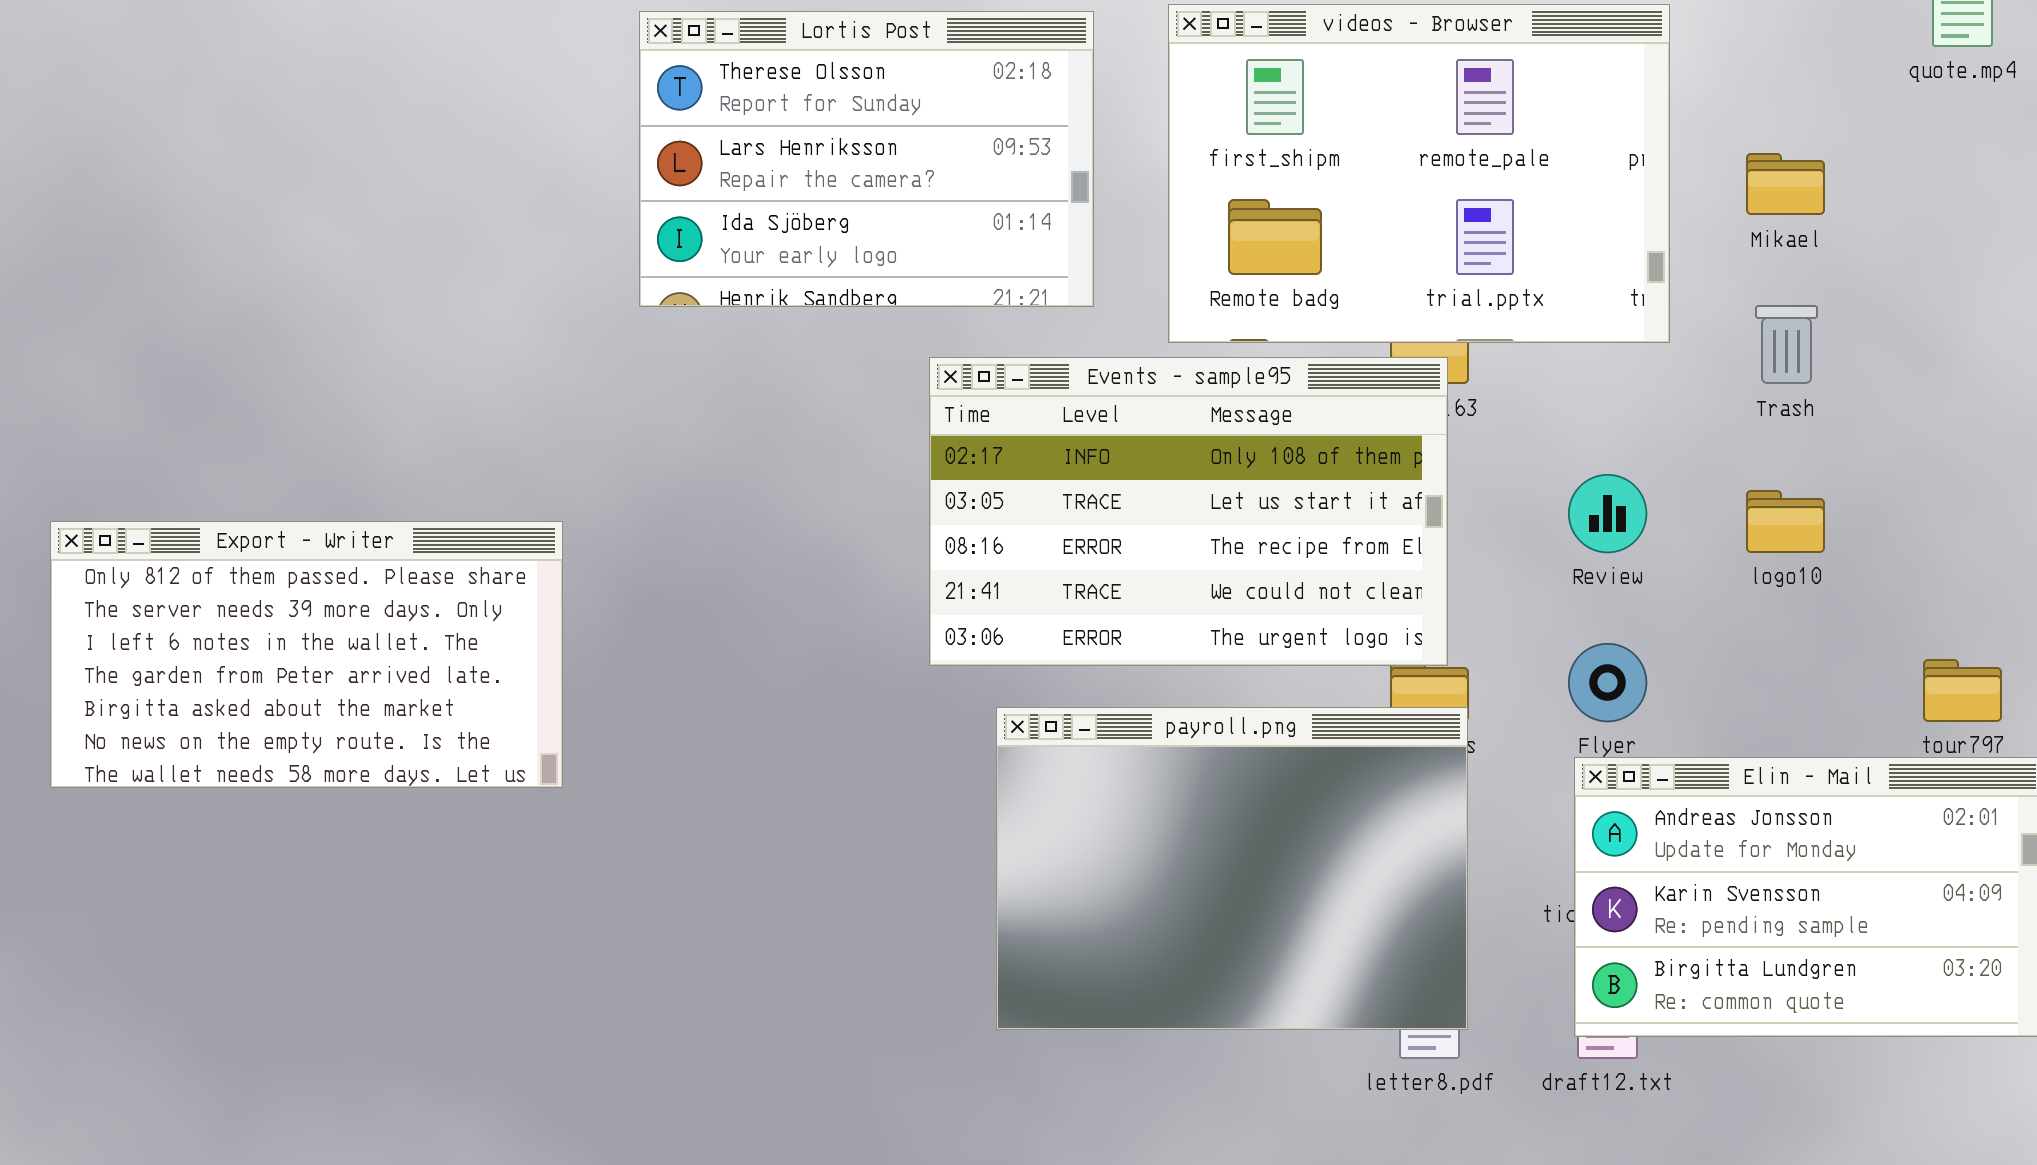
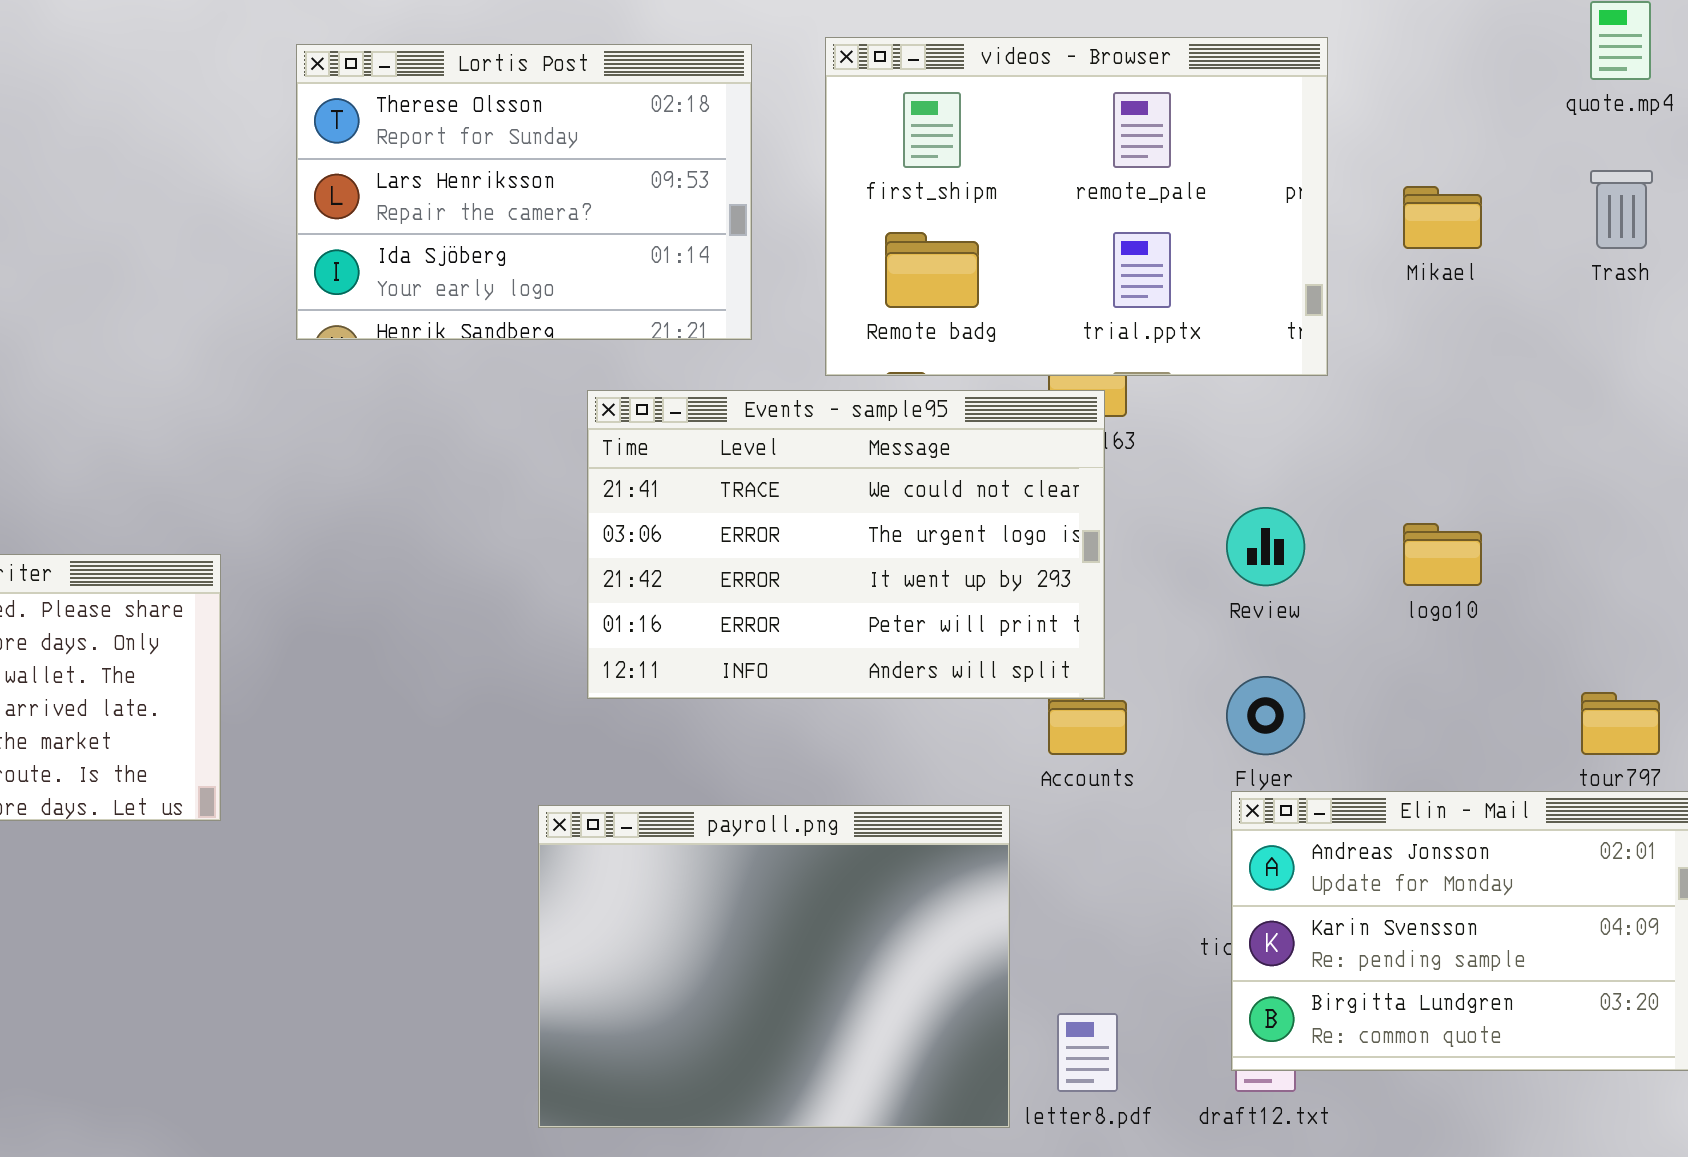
Trash: [1755,305,1818,384] -> [1590,170,1653,249], moved
Events - sample95: [929,357,1448,666] -> [587,390,1105,699], scrolled down 3 rows
payroll.png: [996,707,1468,1030] -> [538,805,1010,1128], moved

